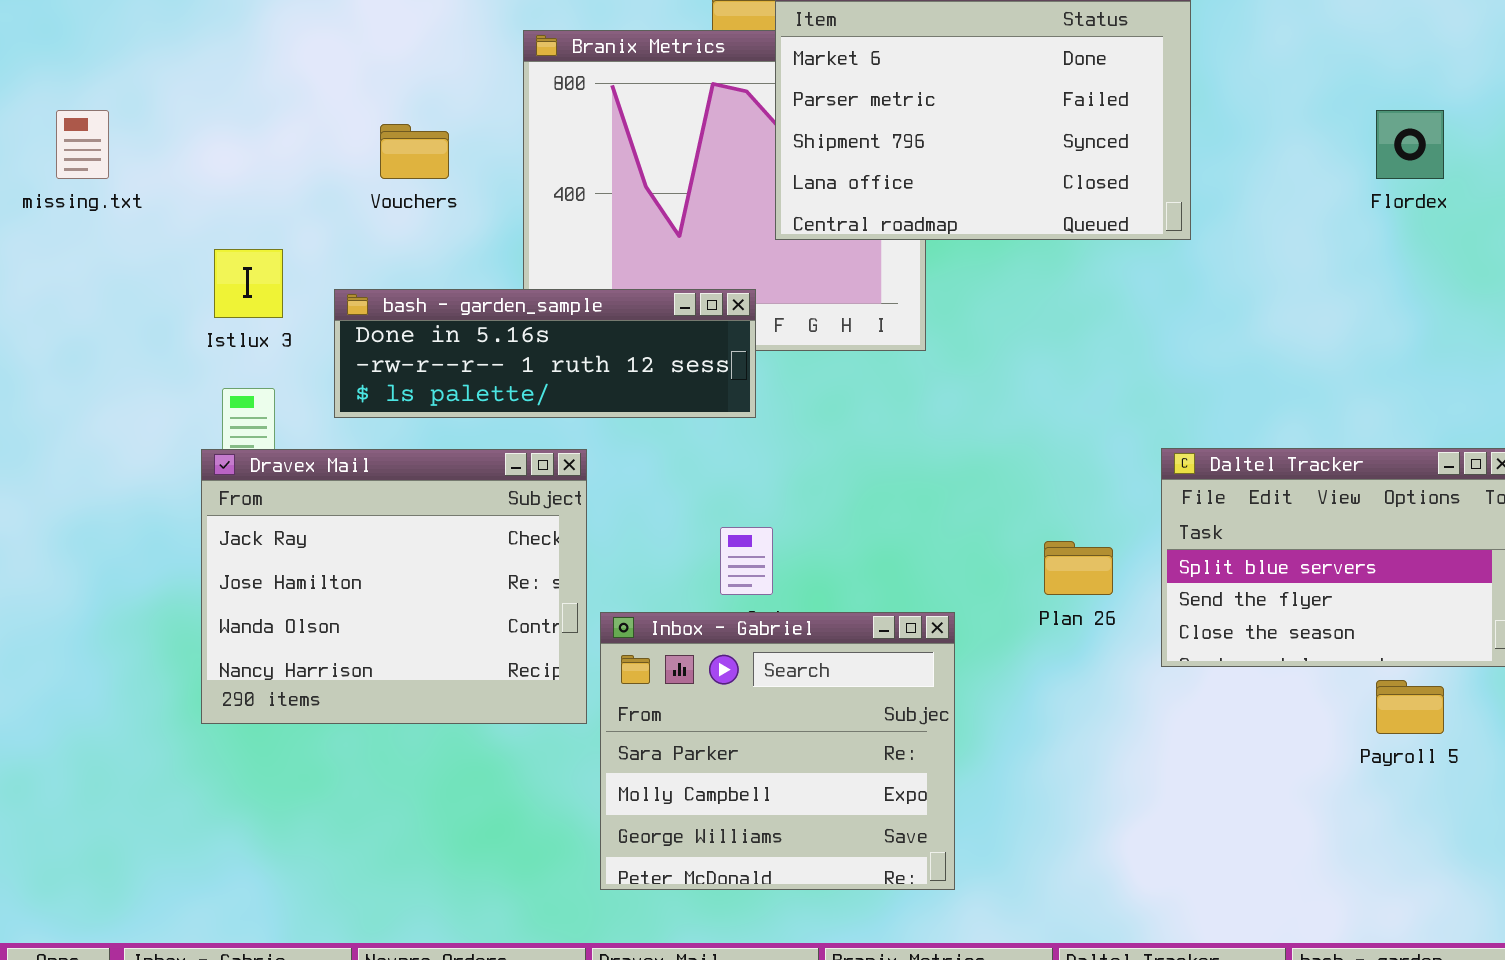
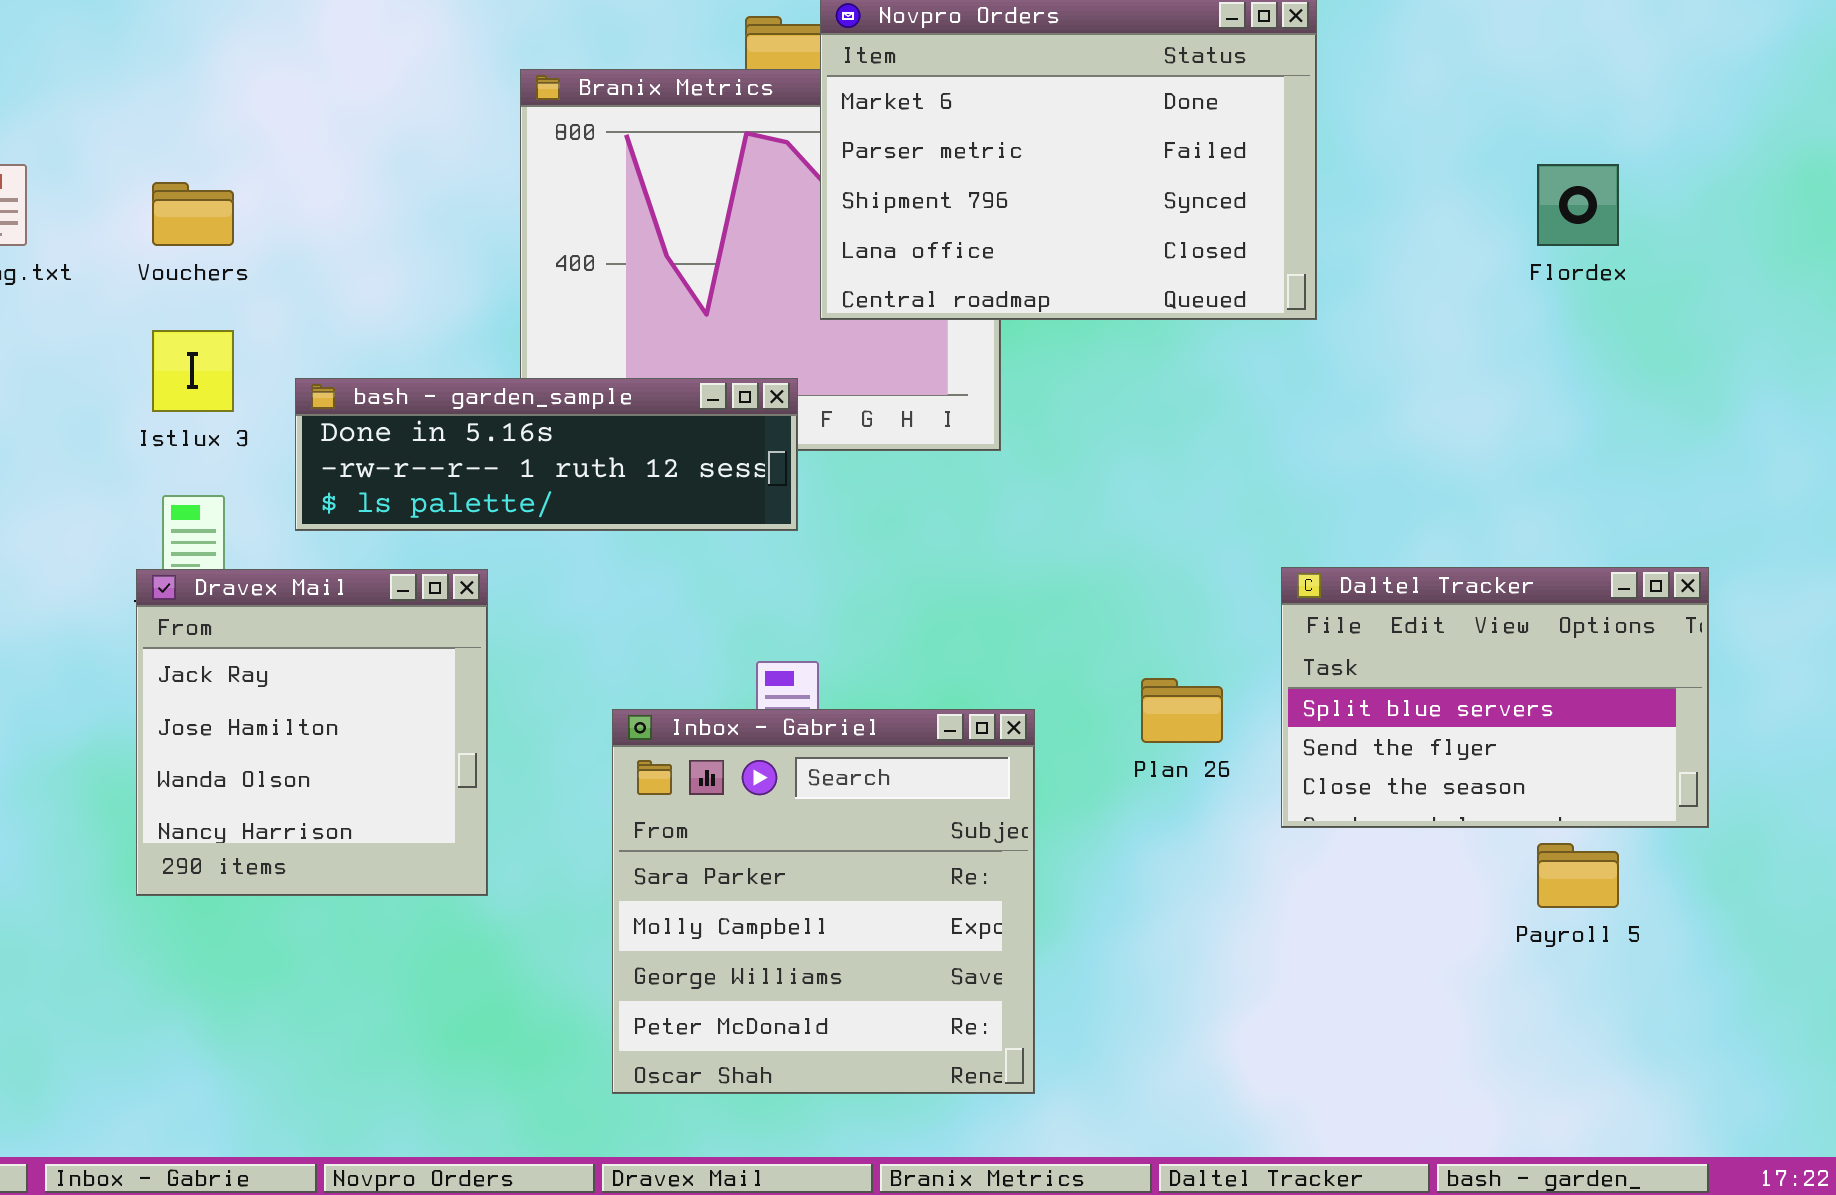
Vouchers: [380,124,449,179] -> [152,182,234,246], moved
Dravex Mail: [201,449,587,724] -> [136,569,488,896], resized
Inbox - Gabriel: [600,612,955,890] -> [612,709,1035,1094], resized

